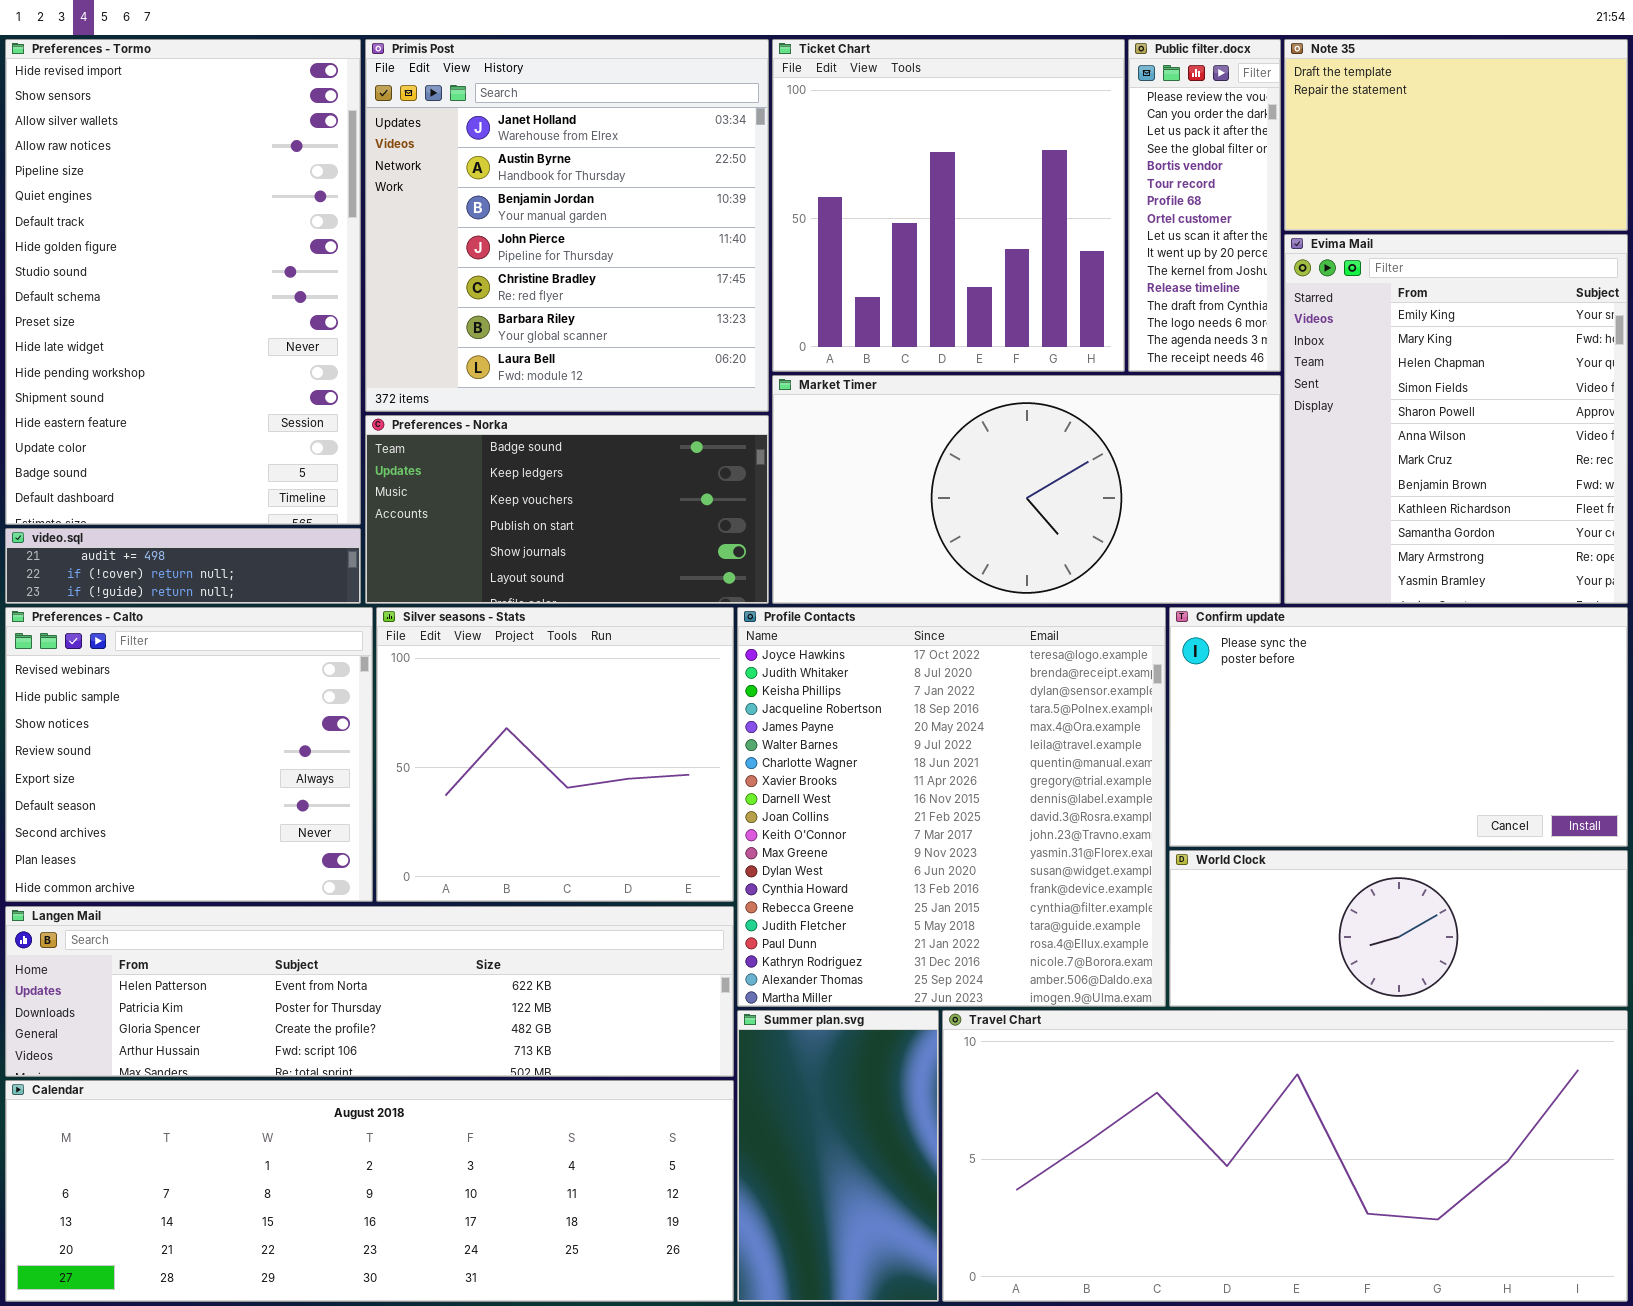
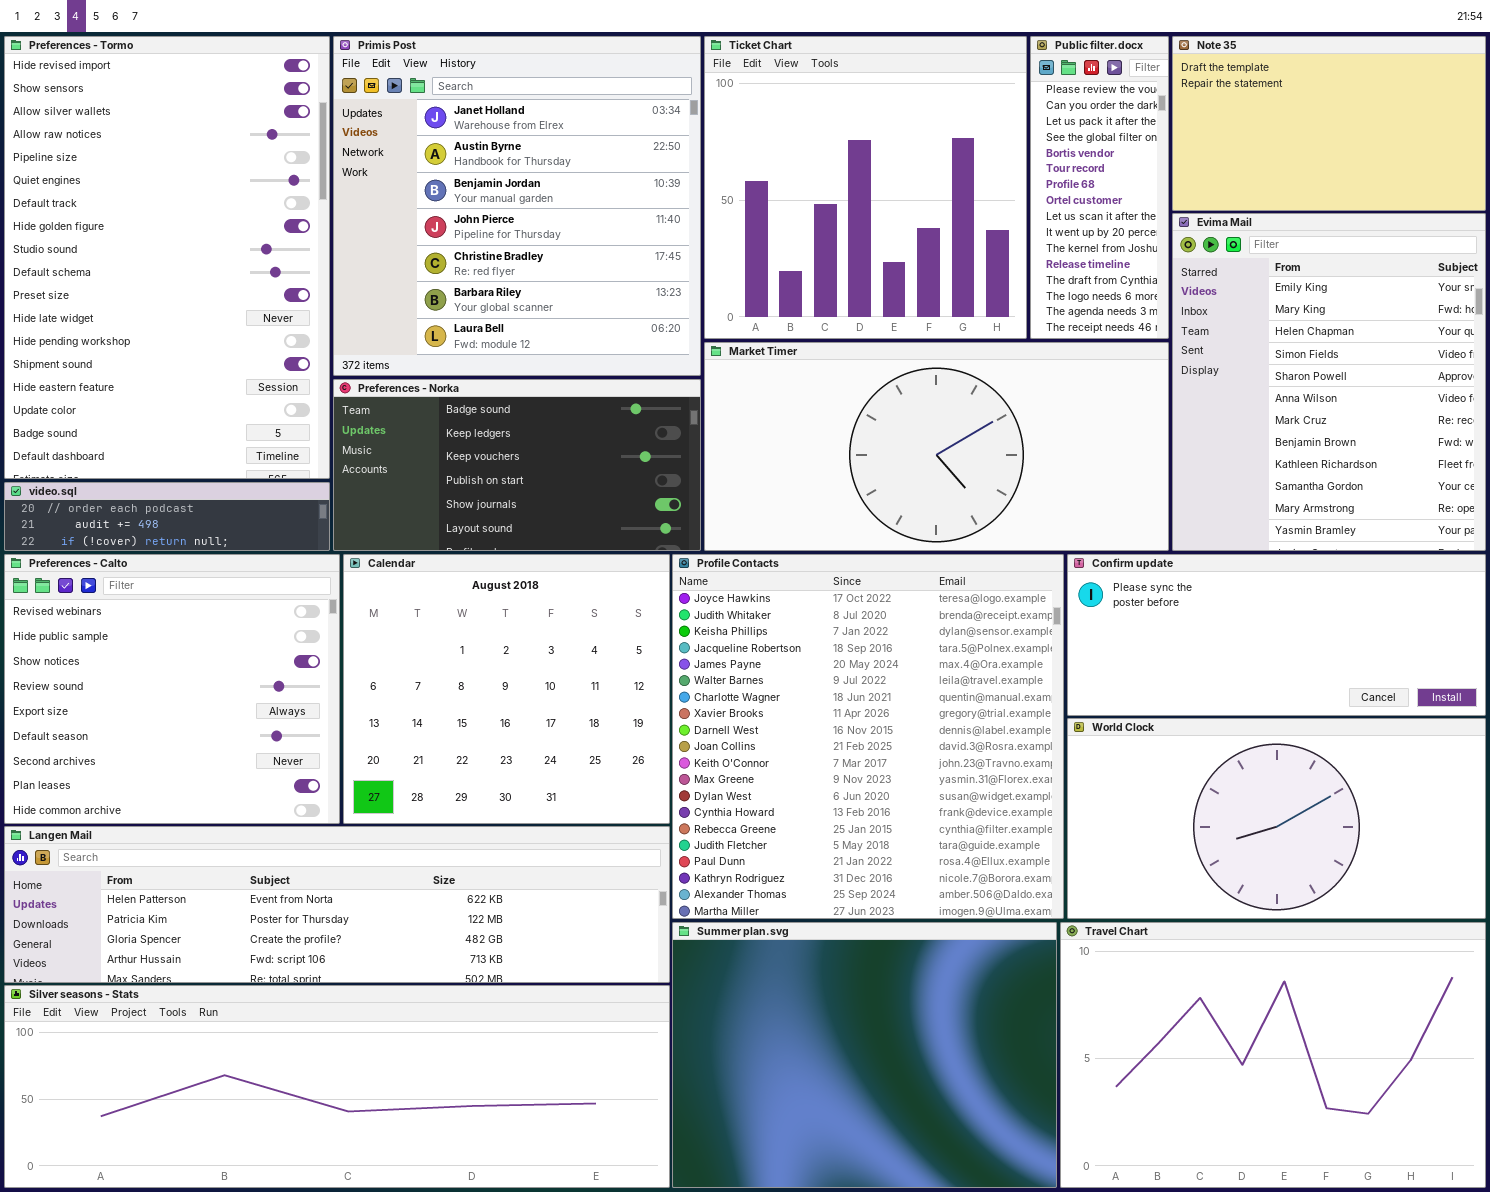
video.sql: [5,528,361,604] -> [4,482,330,551], scrolled up 1 row
Silver seasons - Stats: [376,607,734,902] -> [4,985,670,1188], moved, resized
Confirm update: [1169,607,1628,847] -> [1067,554,1486,716], resized
World Clock: [1169,850,1628,1007] -> [1067,718,1486,919], resized
Summer plan.svg: [737,1010,939,1302] -> [672,922,1057,1188], resized
Travel Chart: [942,1010,1628,1302] -> [1060,922,1486,1188], resized
Calendar: [5,1080,734,1302] -> [343,554,670,824], moved, resized

